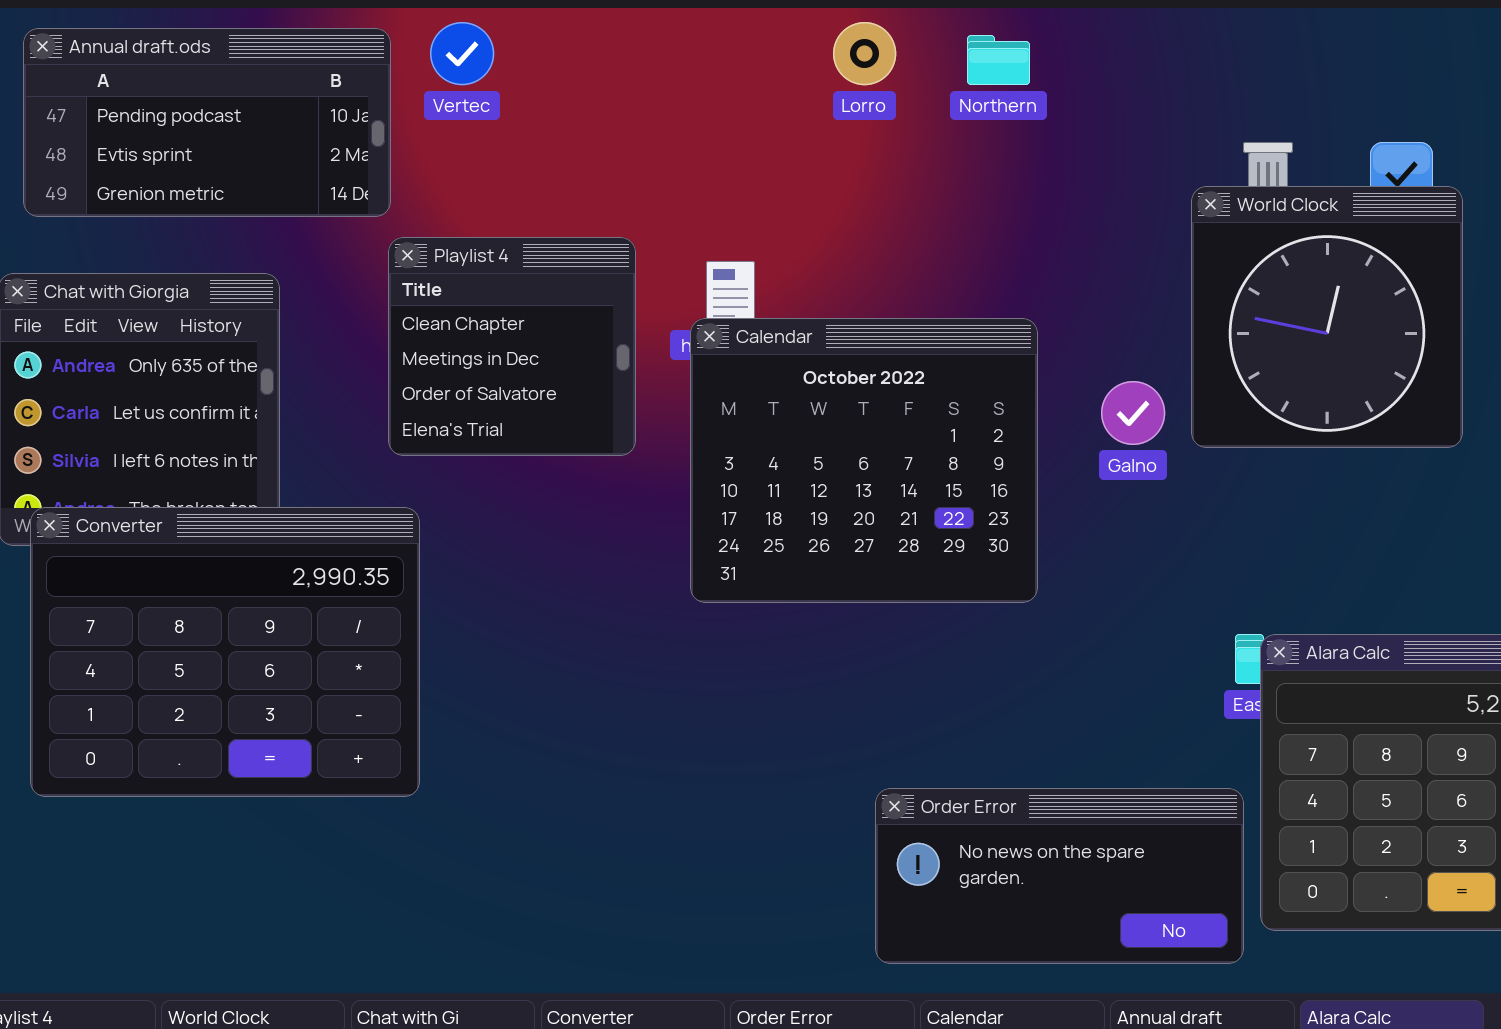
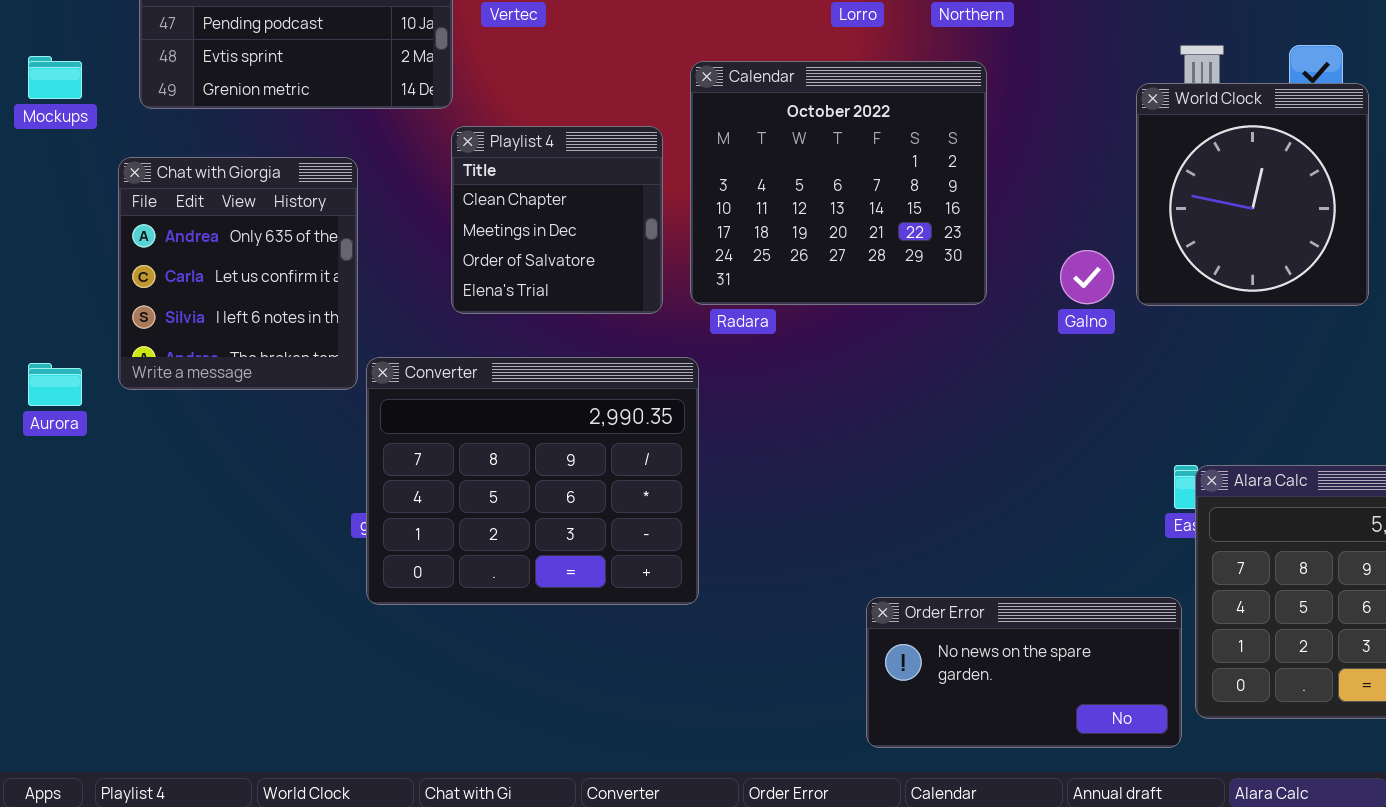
Calendar: [690,318,1038,603] -> [690,61,987,305], moved
Converter: [30,507,420,797] -> [366,357,699,605], moved

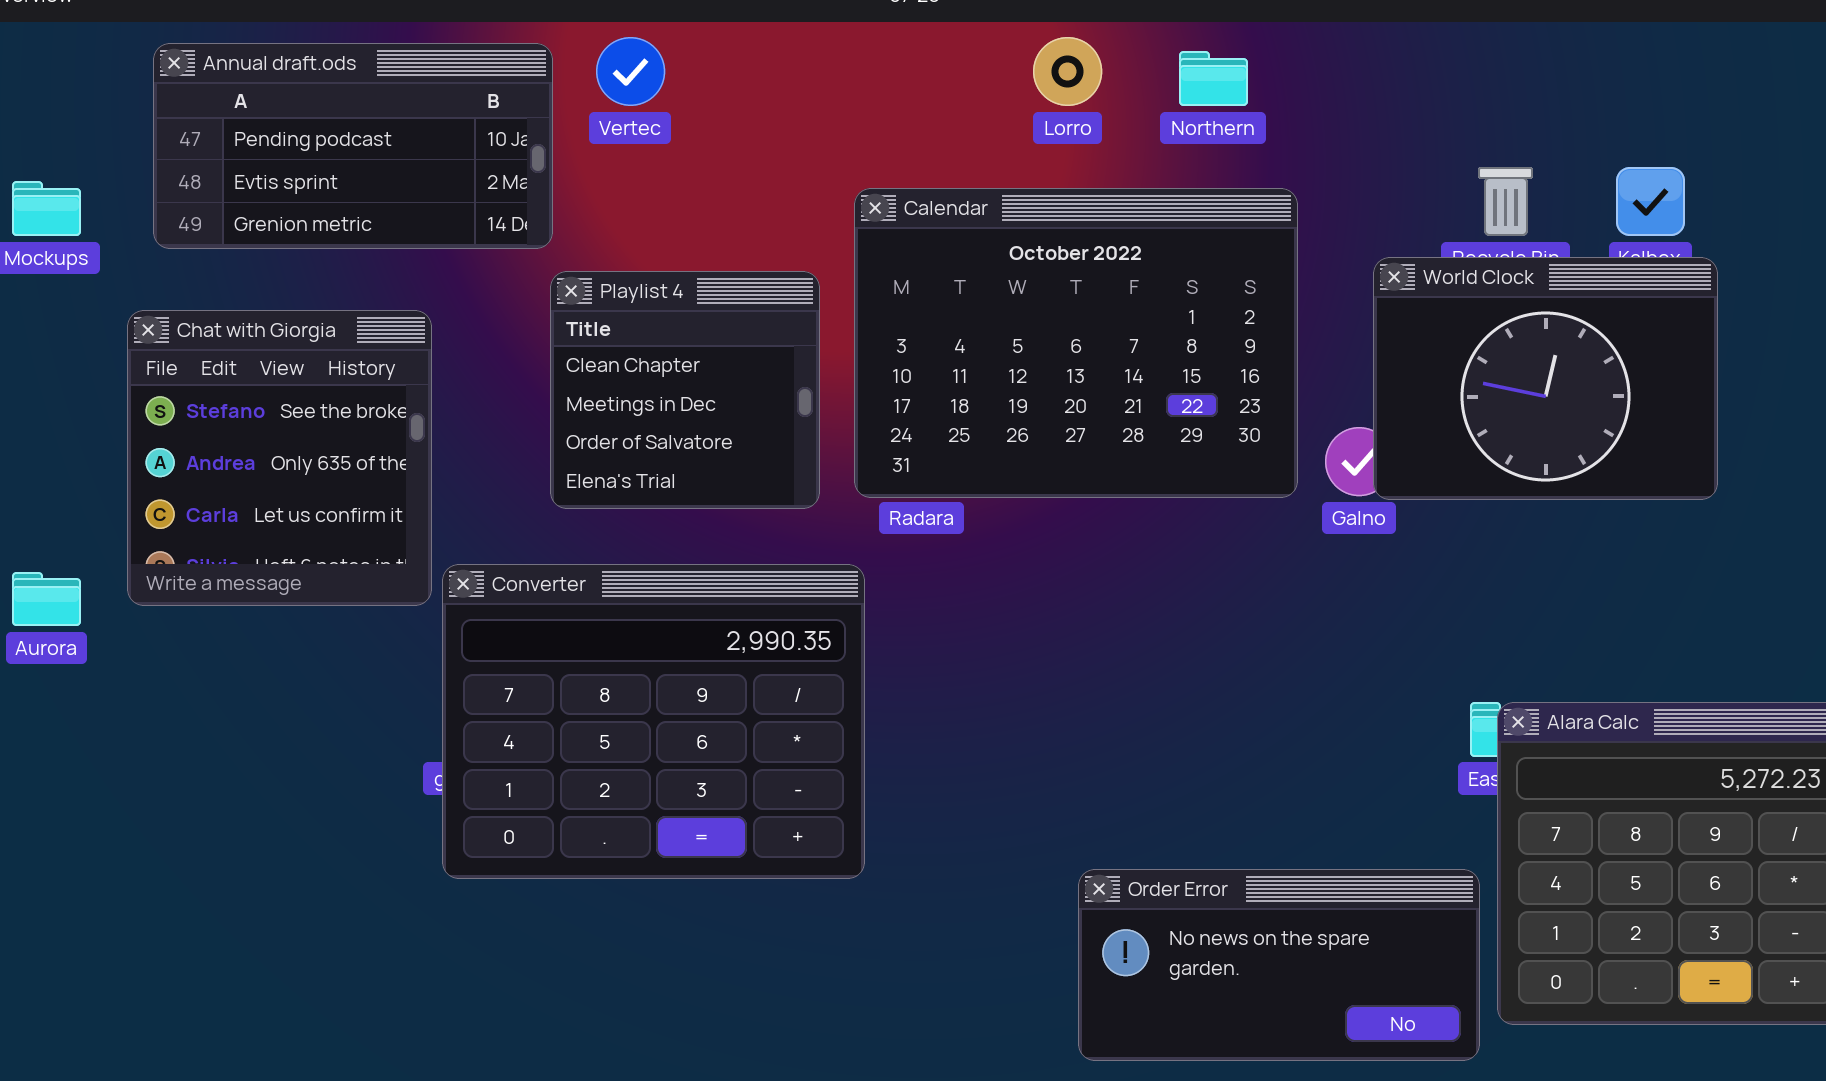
Calendar: [690,61,987,305] -> [854,188,1298,498], resized
World Clock: [1136,83,1369,306] -> [1373,257,1718,500], resized
Chat with Giorgia: [118,157,358,390] -> [127,310,432,606], scrolled up 1 row

